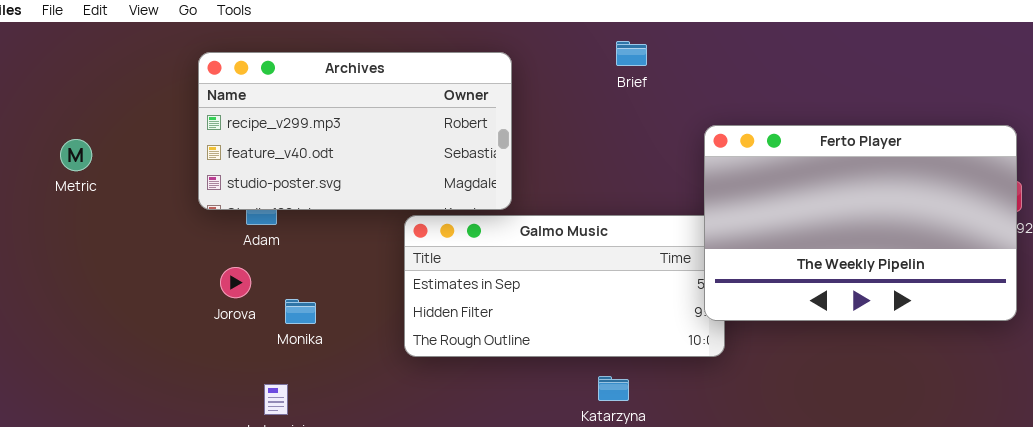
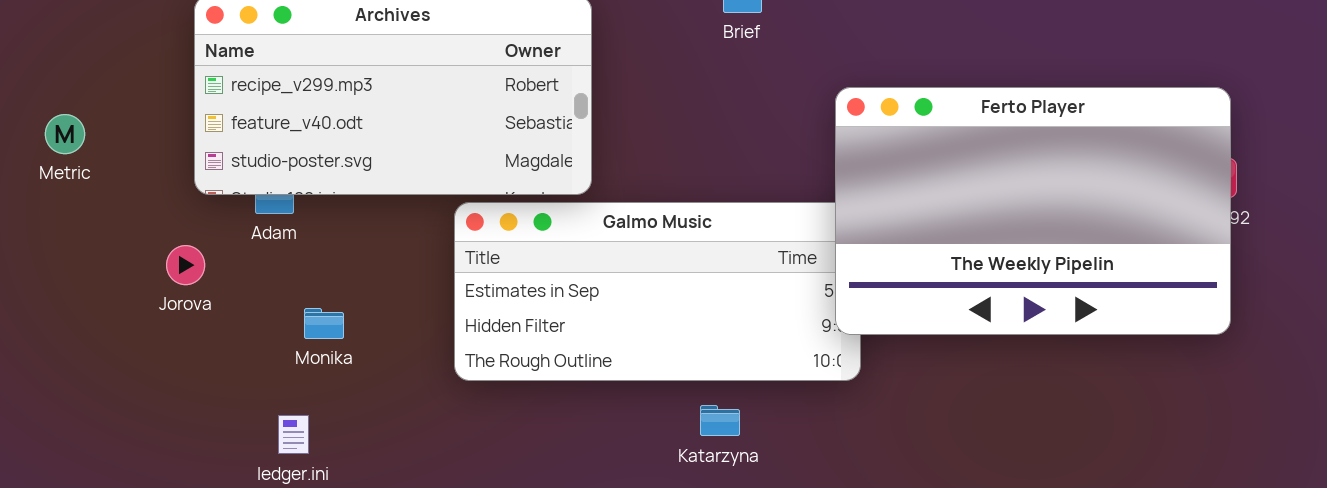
Metric: [60,139,92,171] -> [45,114,85,154], moved
Jorova: [220,267,251,298] -> [166,245,205,285], moved

